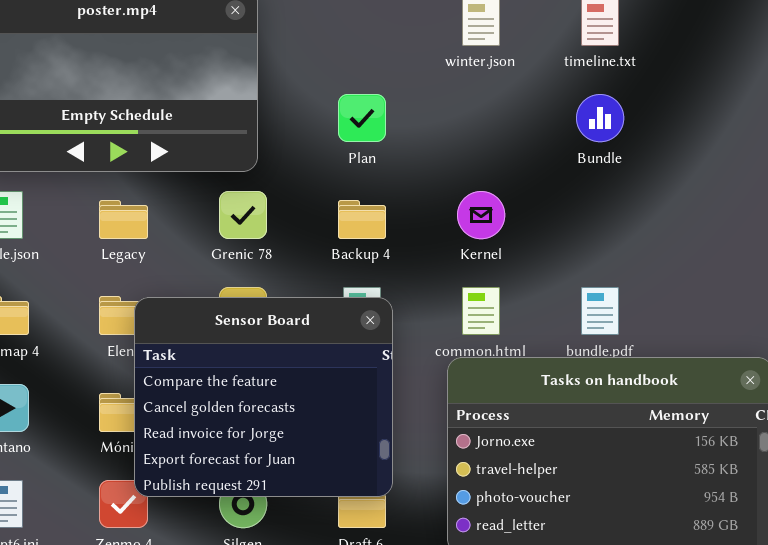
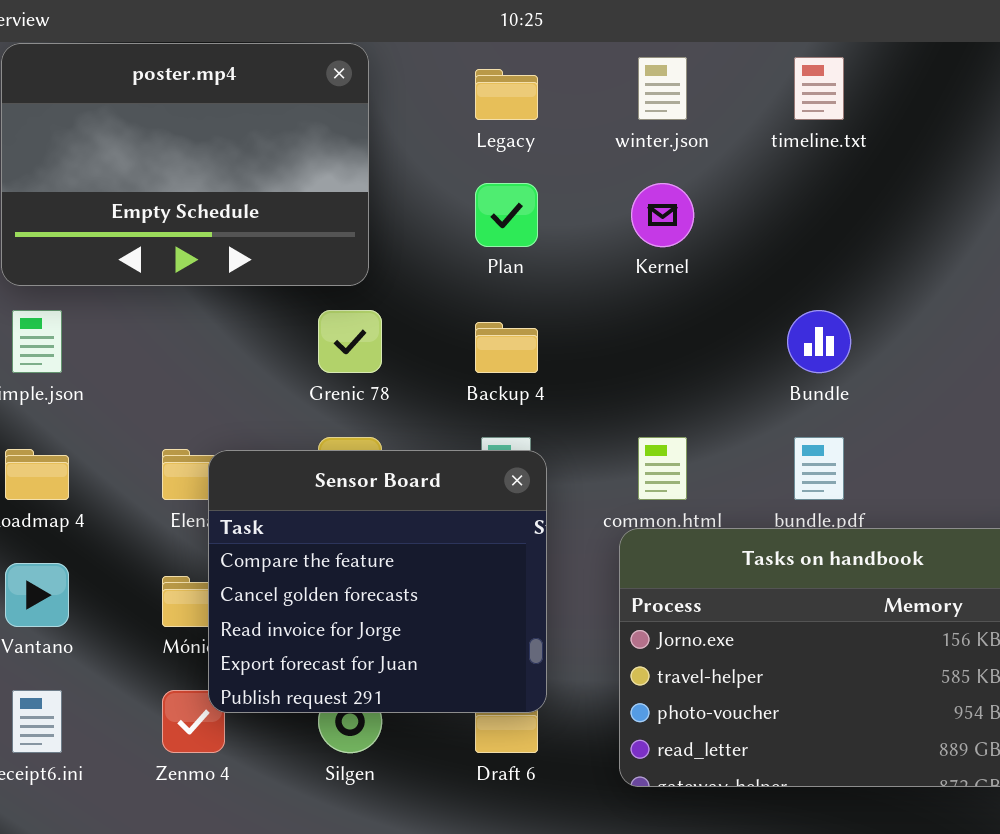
Bundle: [576,94,624,142] -> [787,310,851,373], moved
Kernel: [457,191,505,239] -> [631,183,694,247], moved
Legacy: [99,200,148,239] -> [475,69,538,120], moved

